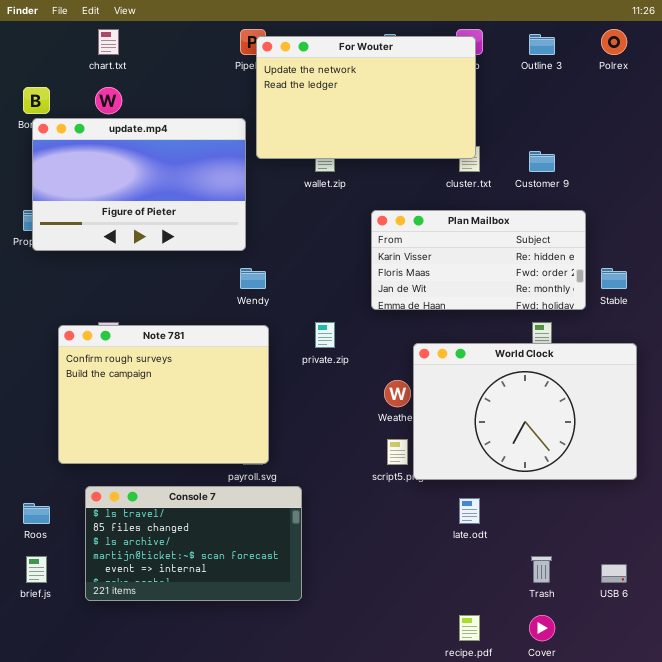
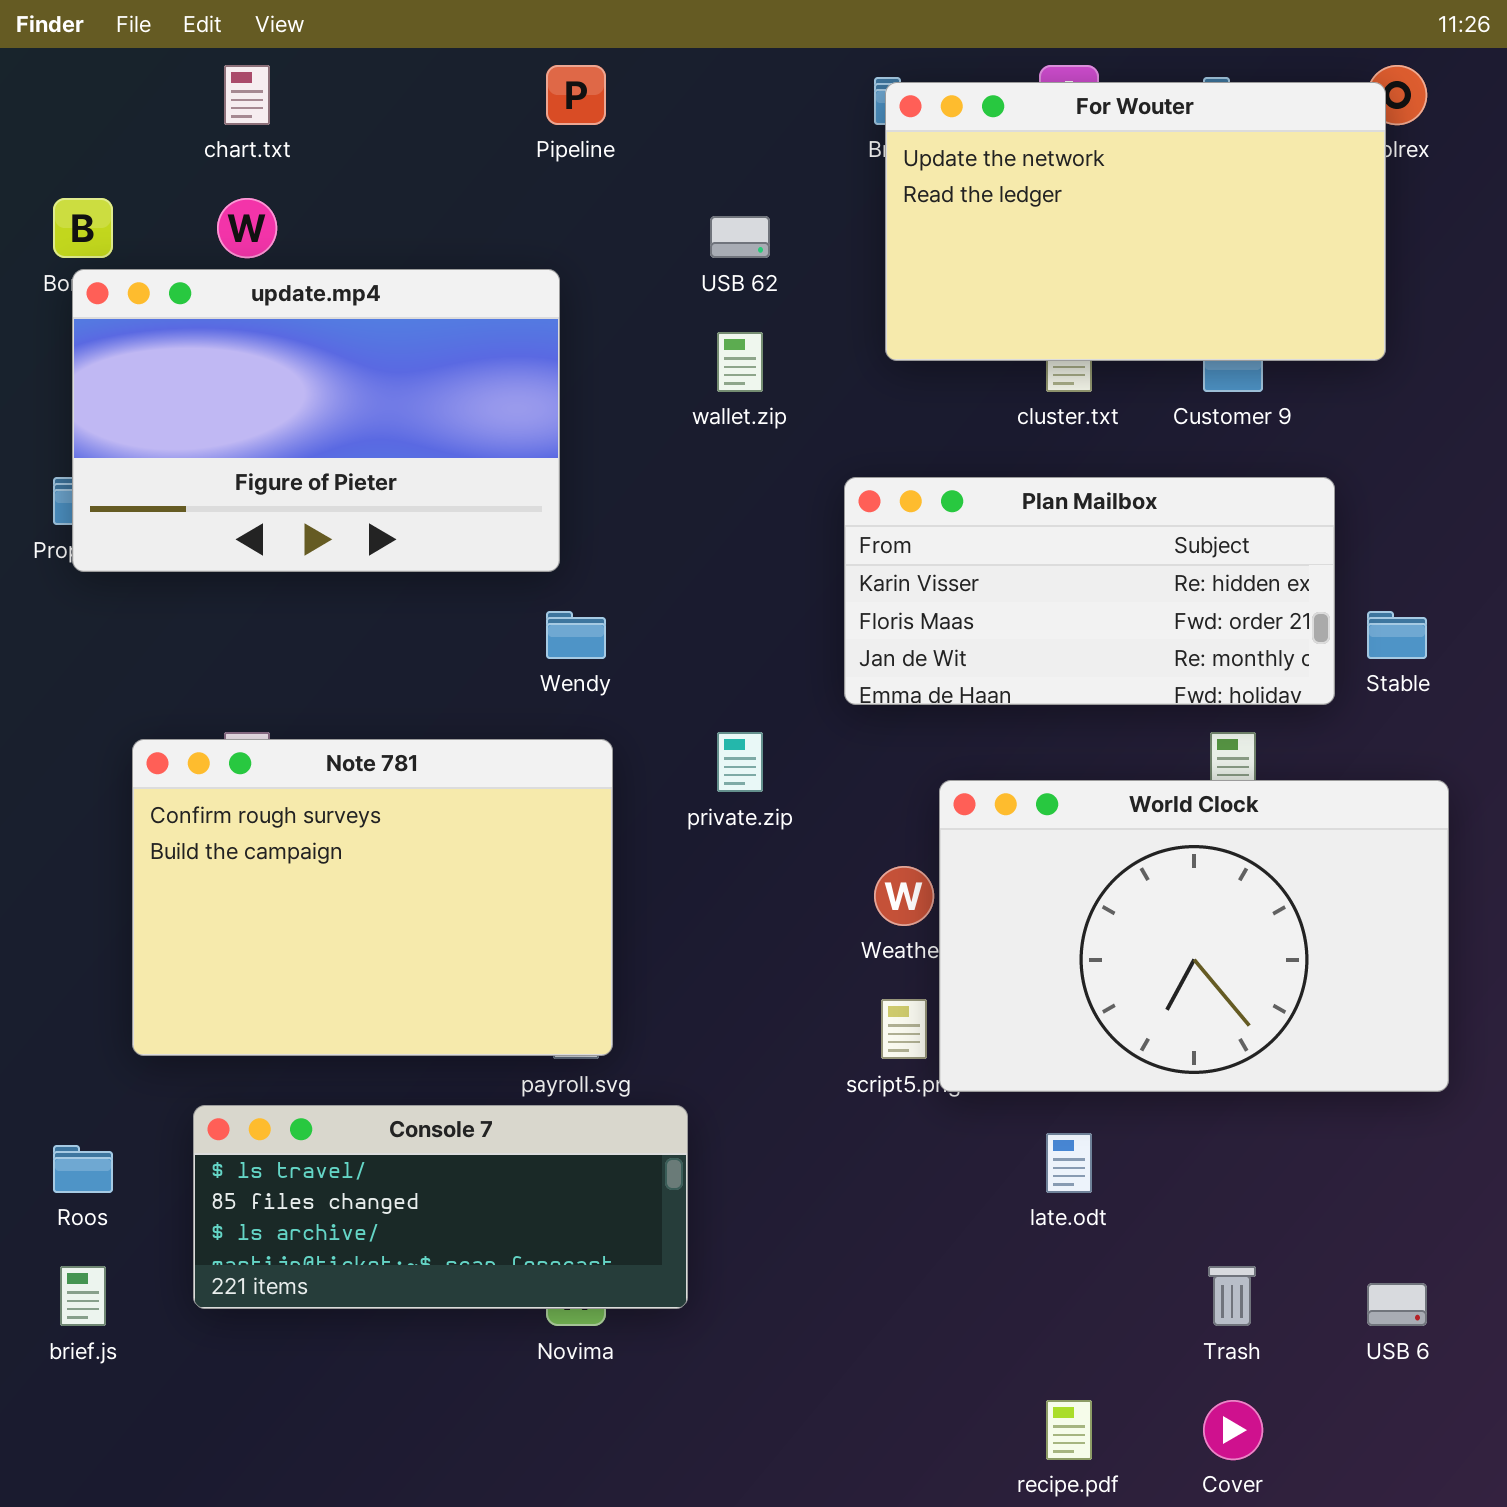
For Wouter: [256,36,476,159] -> [885,82,1386,361], moved
Console 7: [85,486,302,601] -> [193,1105,688,1309], resized

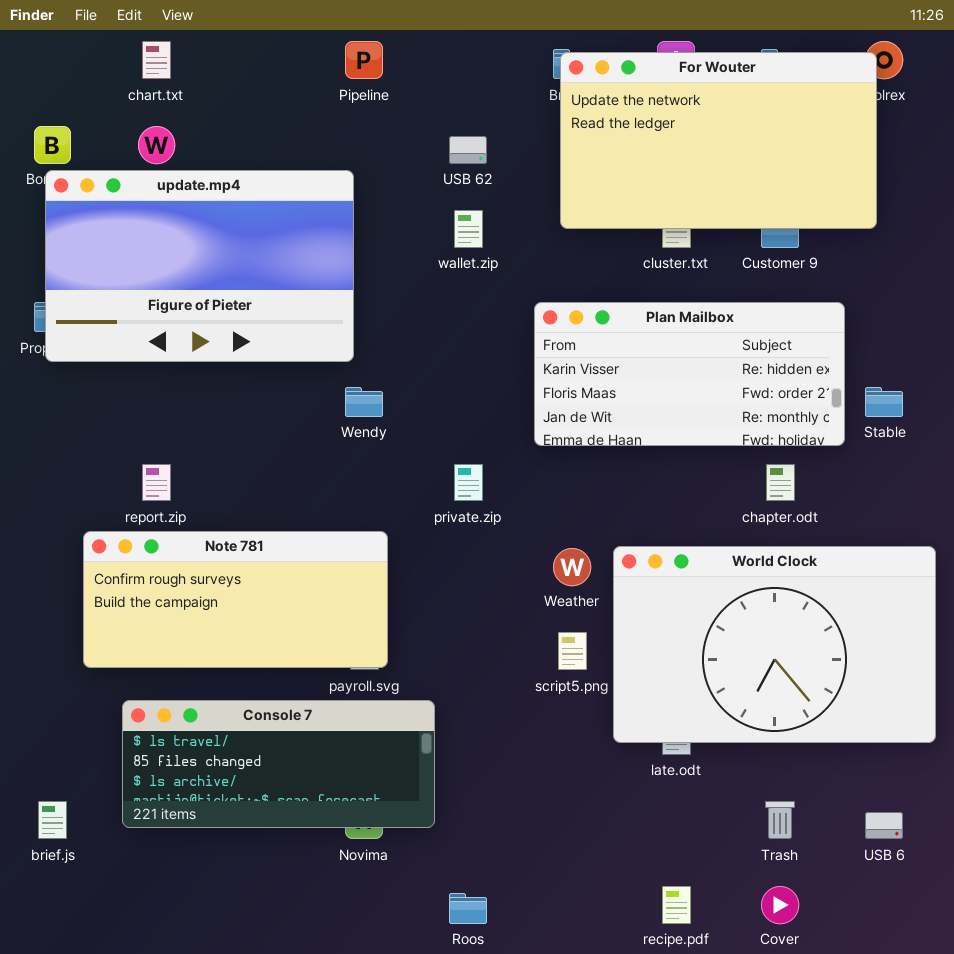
Note 781: [132,739,613,1056] -> [83,531,388,668], resized
World Clock: [939,780,1449,1092] -> [613,546,936,743], moved
Roos: [53,1145,113,1193] -> [449,893,487,924], moved

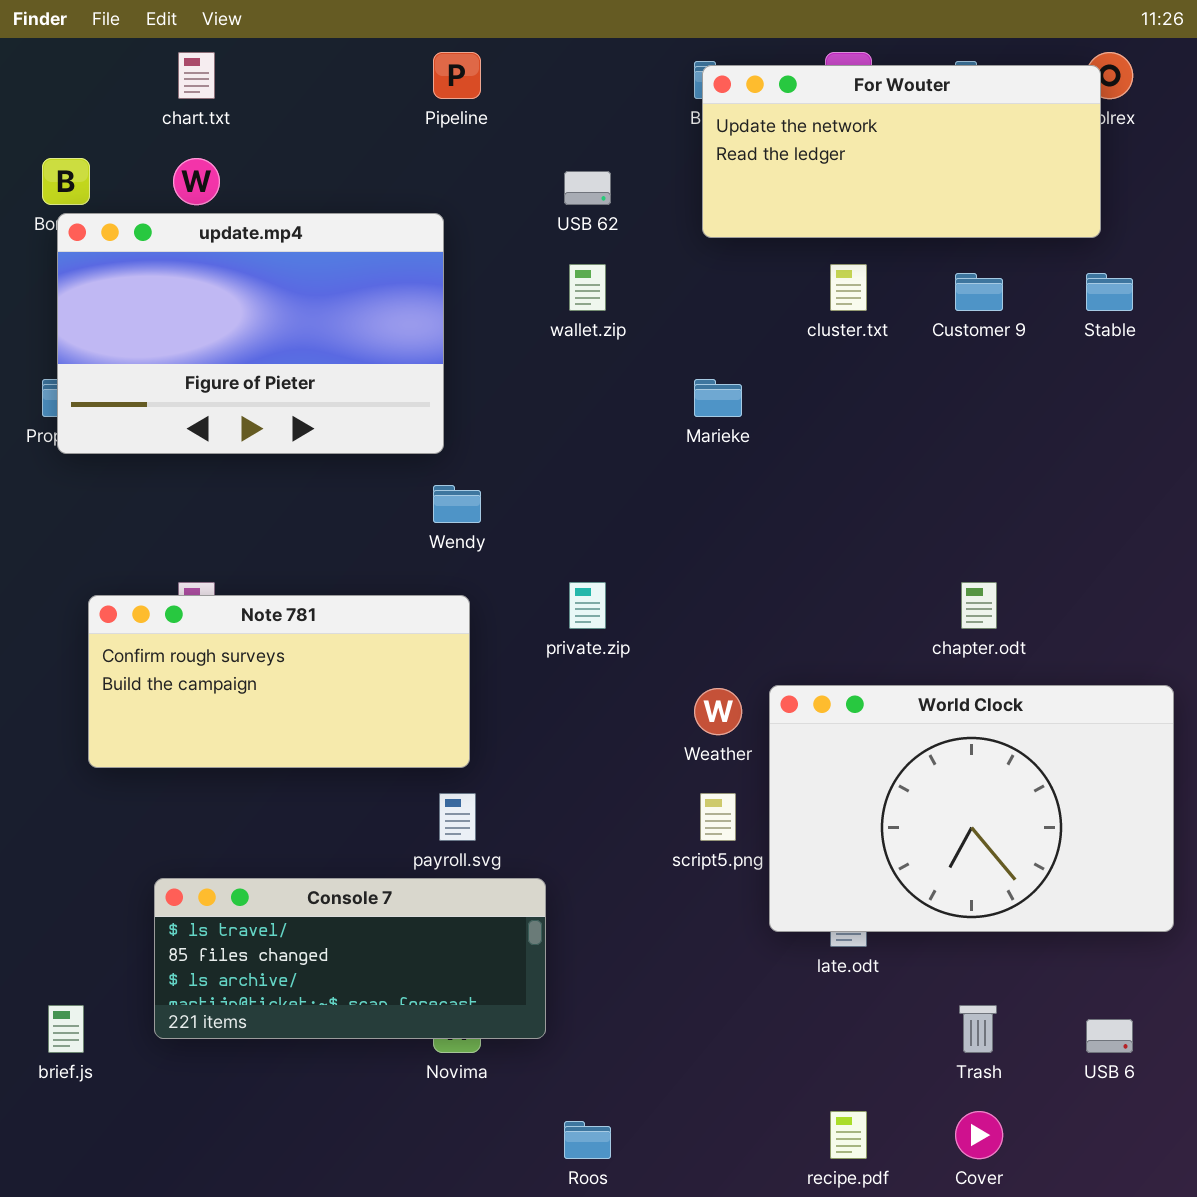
For Wouter: [560,52,877,229] -> [702,65,1101,238], resized
Plan Mailbox: [534,302,845,446] -> none, closed
Stable: [865,387,903,417] -> [1086,273,1133,311], moved
Note 781: [83,531,388,668] -> [88,595,470,768], moved

